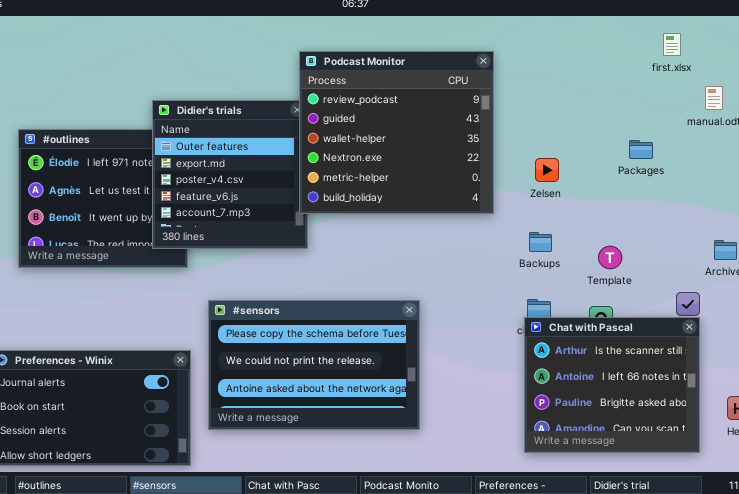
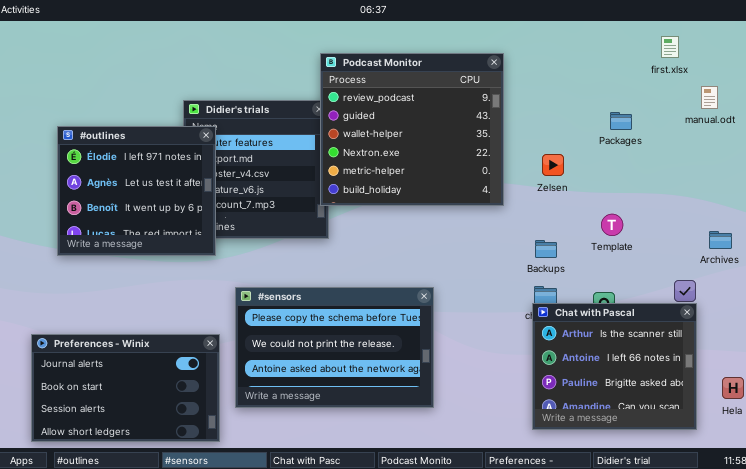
#outlines: [18,129,188,268] -> [57,126,216,256], raised
Packages: [629,140,653,159] -> [610,112,632,130], moved
Backups: [529,232,552,252] -> [535,240,557,258], moved
Template: [598,246,622,269] -> [601,214,623,236], moved

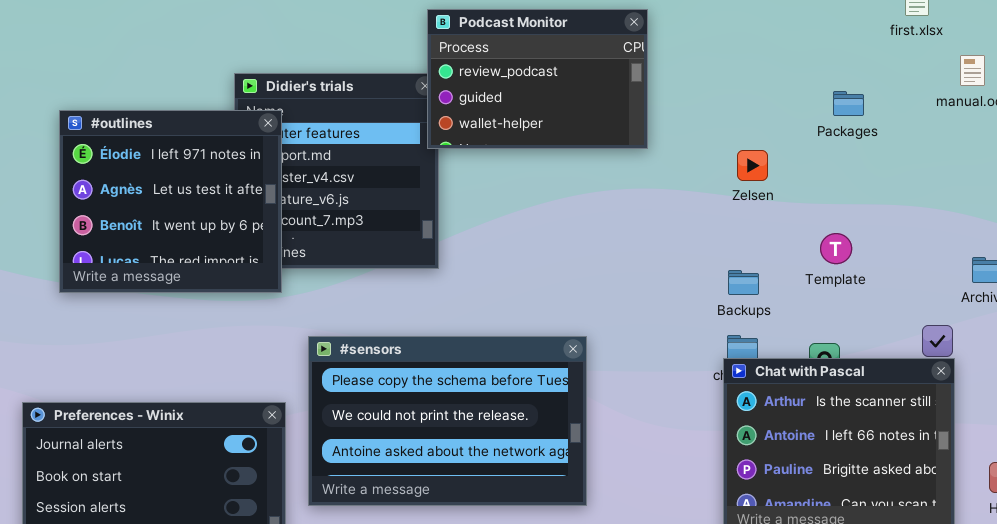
Podcast Monitor: [320,53,504,206] -> [427,9,648,149], resized

